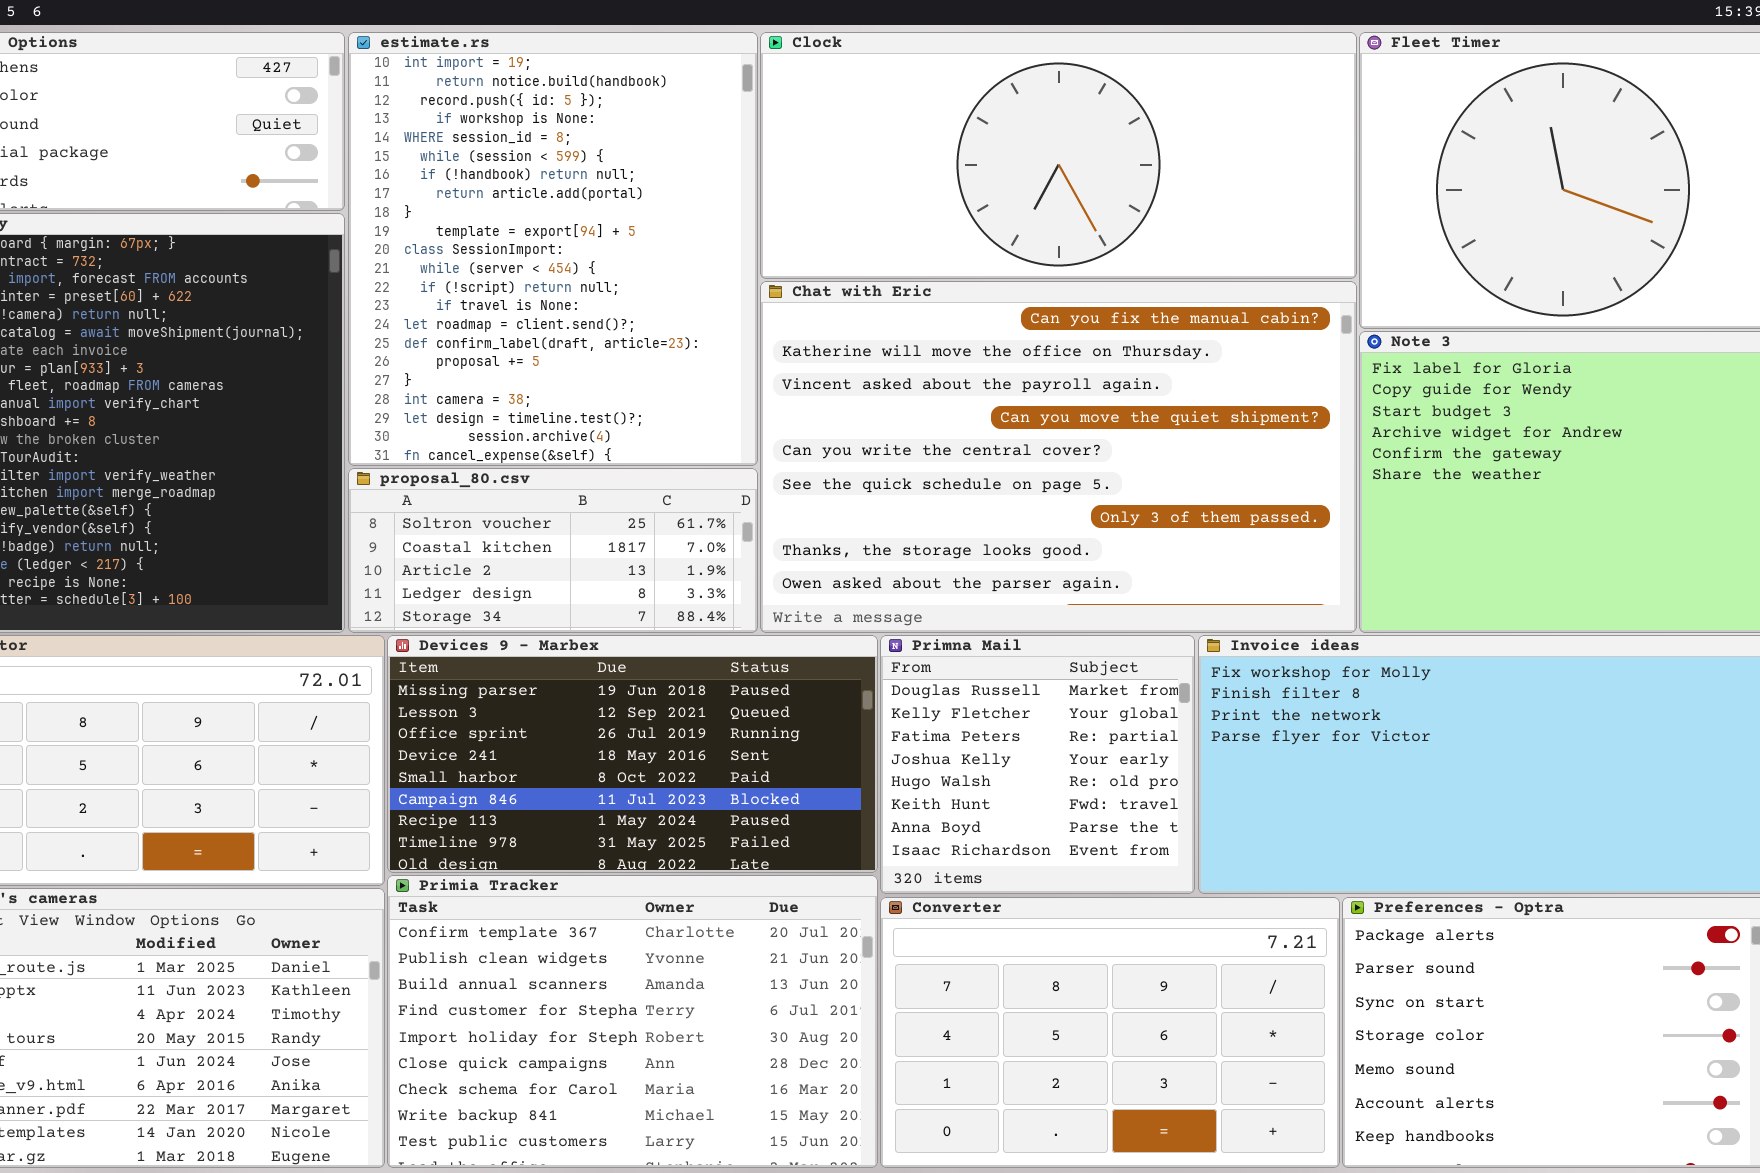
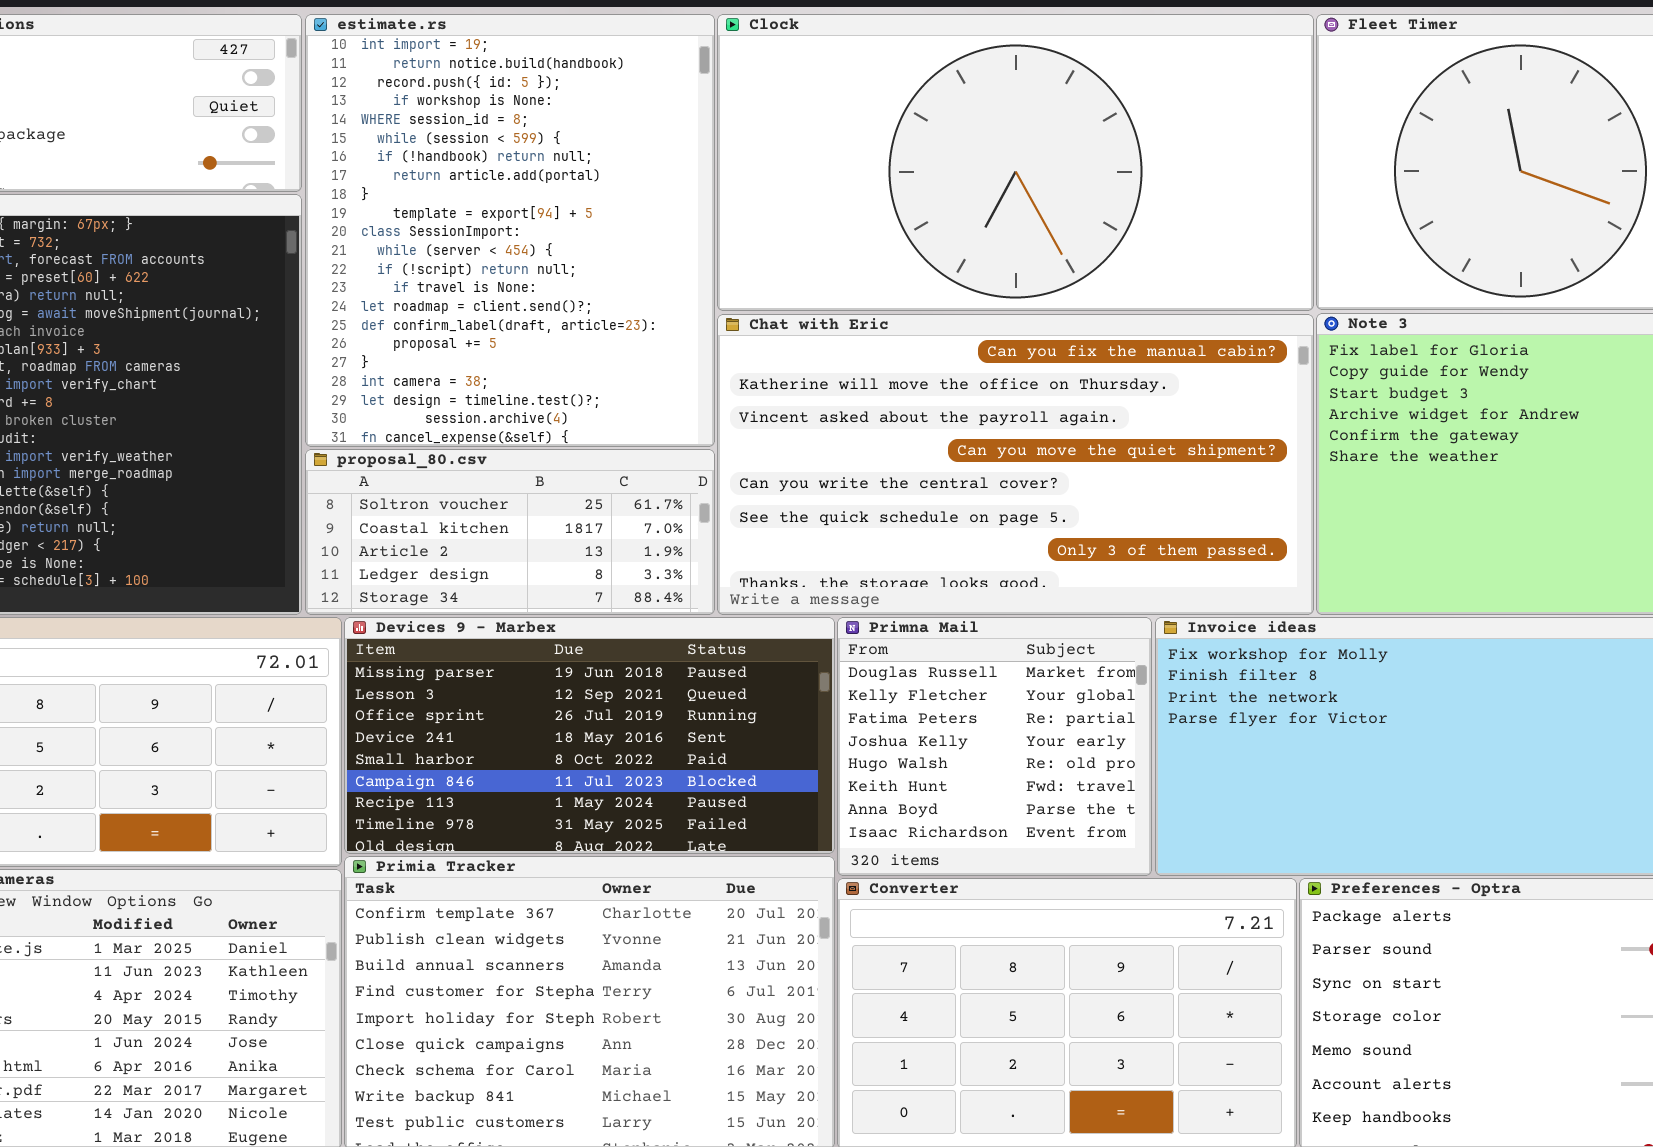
Clock: [760,32,1357,279] -> [717,14,1314,311], resized
Chat with Eric: [760,281,1357,633] -> [717,314,1314,615], resized

